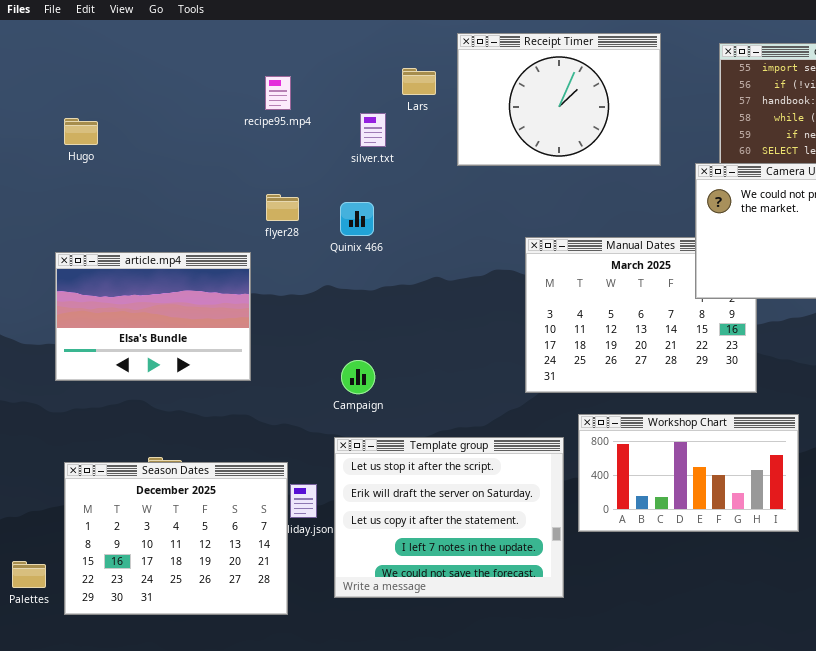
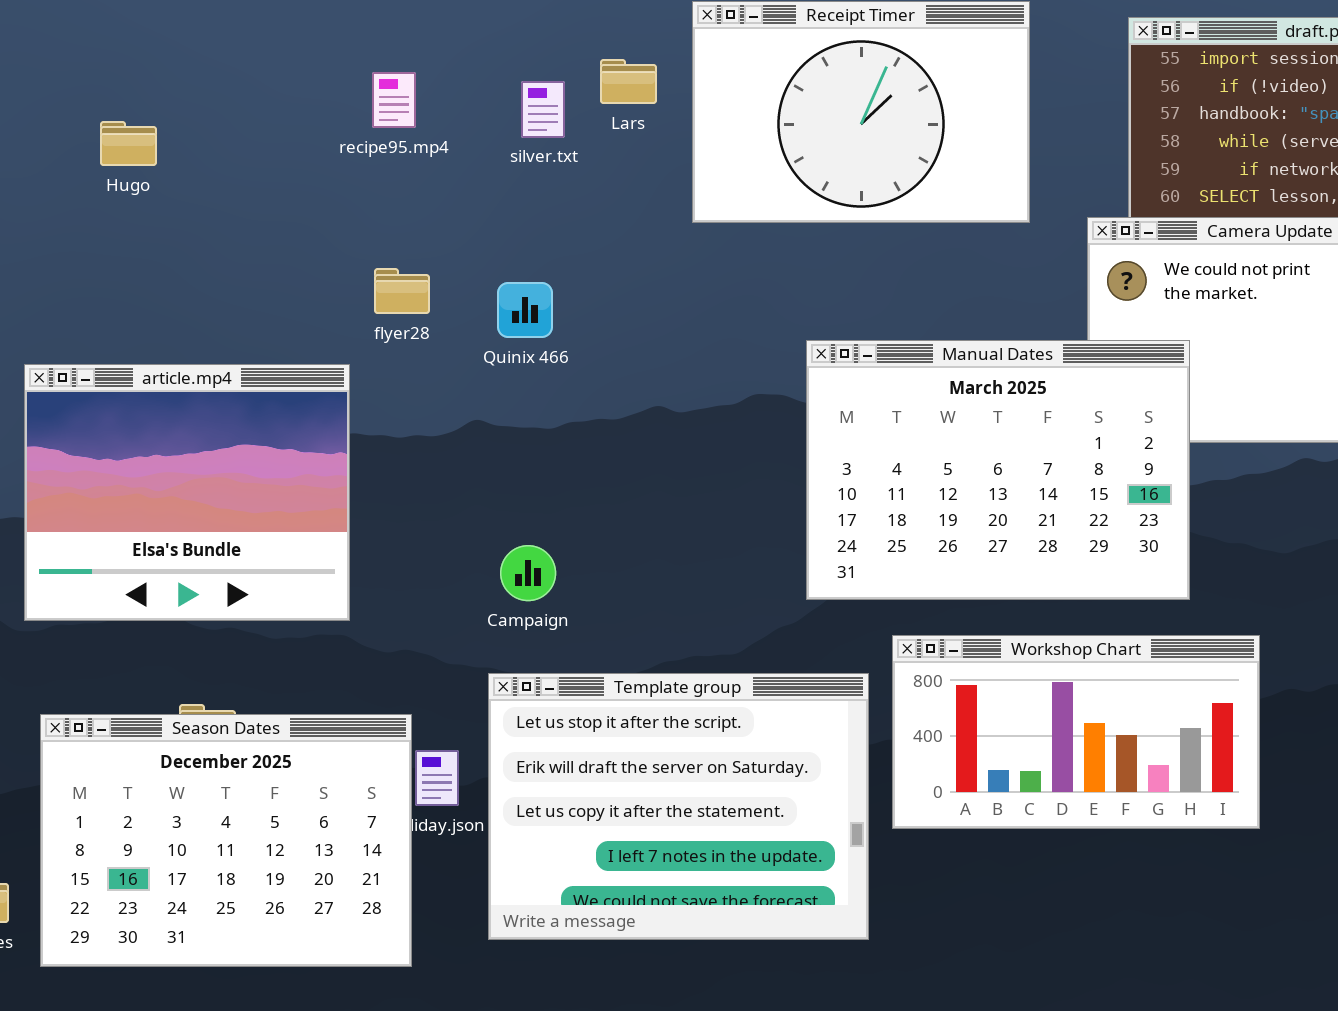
silver.txt: [360,113,386,147] -> [521,81,565,138], moved
Hugo: [64,118,98,145] -> [100,121,157,166], moved
Manual Dates: [525,237,757,393] -> [806,340,1190,600], raised
article.mp4: [55,252,251,381] -> [24,364,350,621], resized

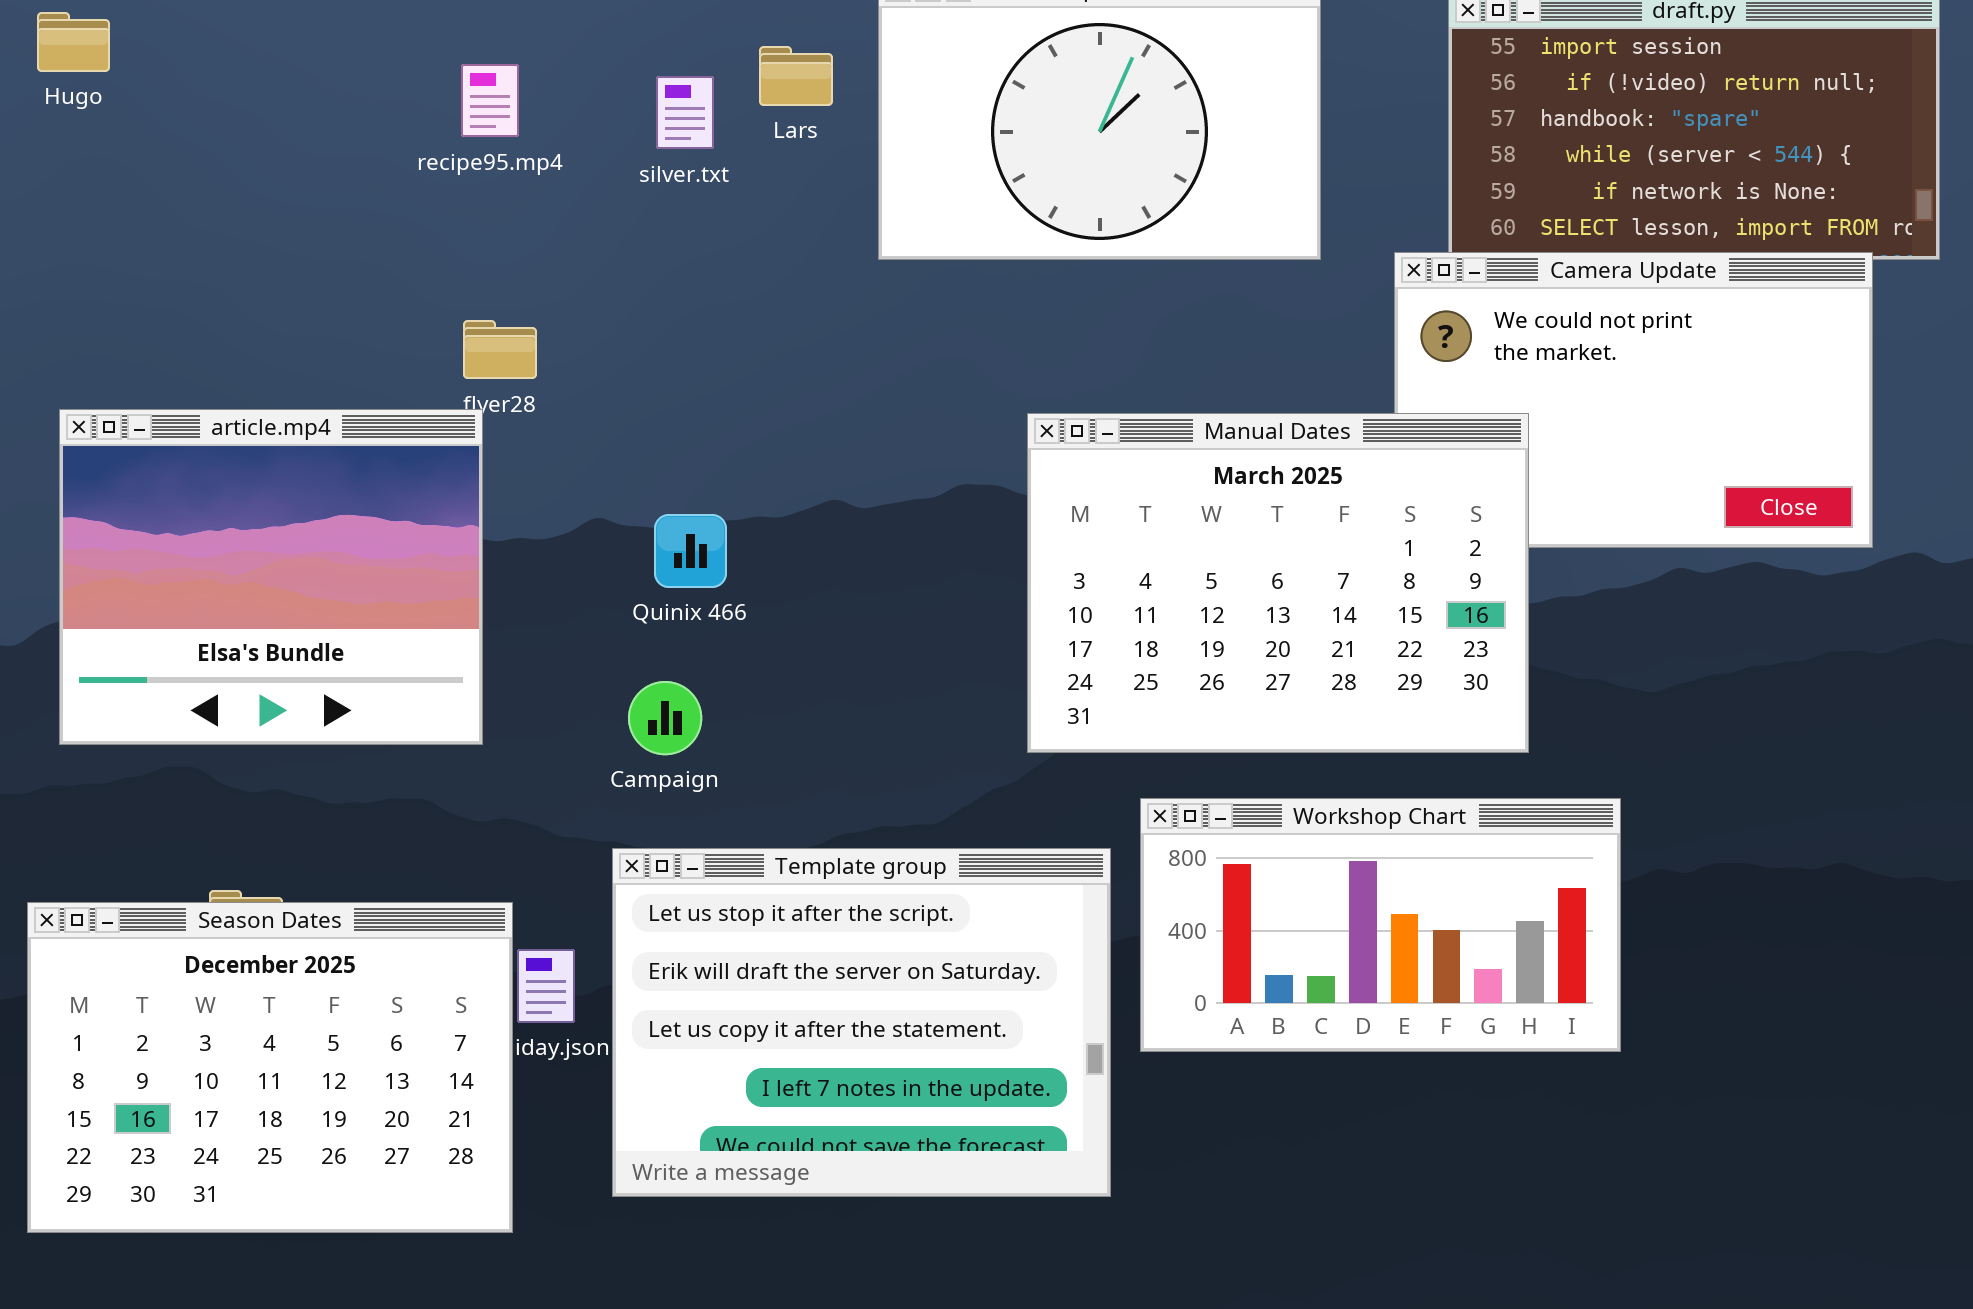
Hugo: [100,121,157,166] -> [37,12,110,72], moved
Quinix 466: [497,282,553,338] -> [654,514,727,588], moved
article.mp4: [24,364,350,621] -> [59,409,483,745], moved

